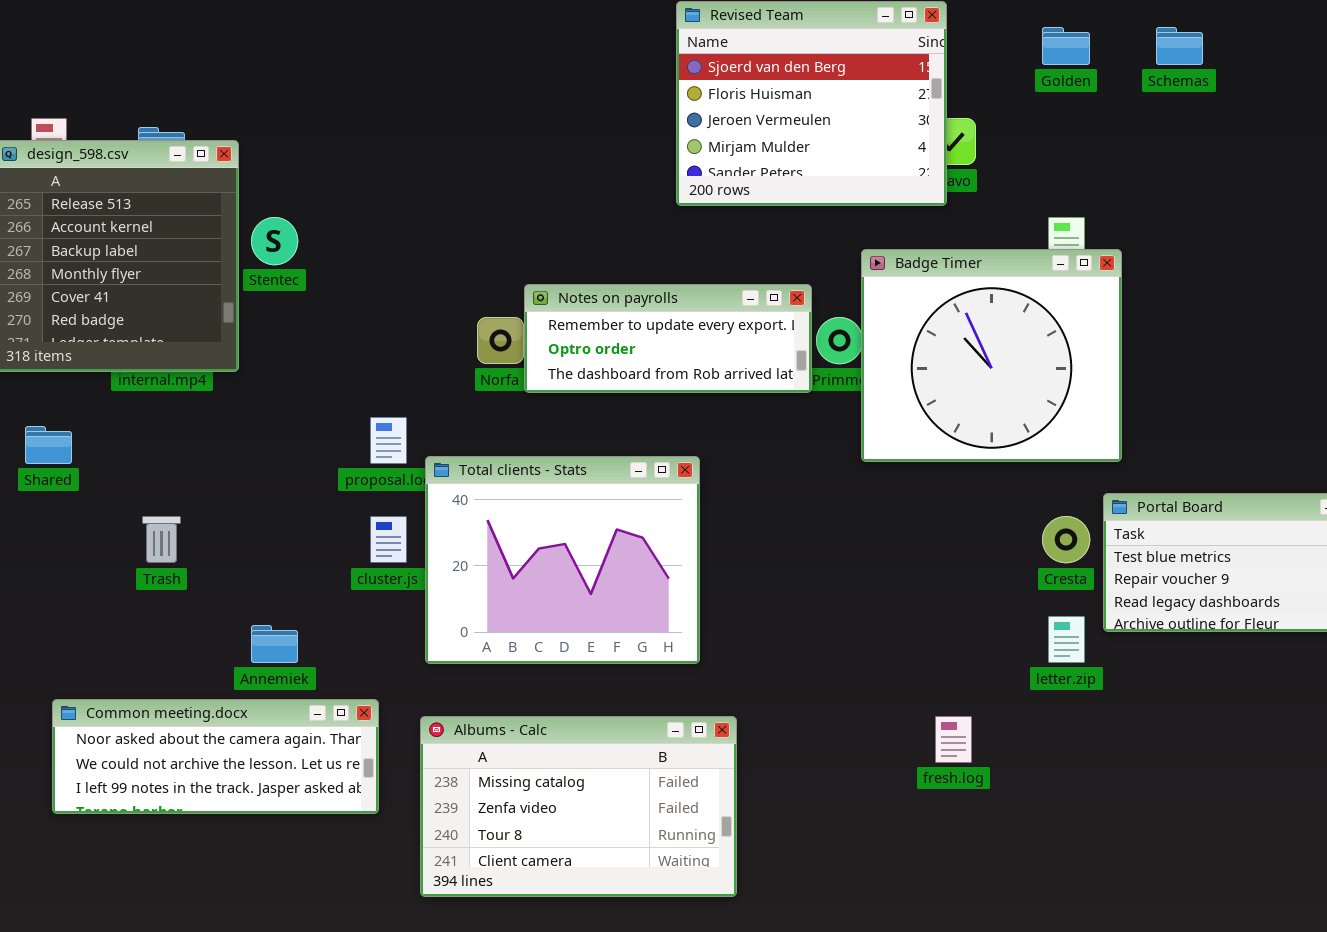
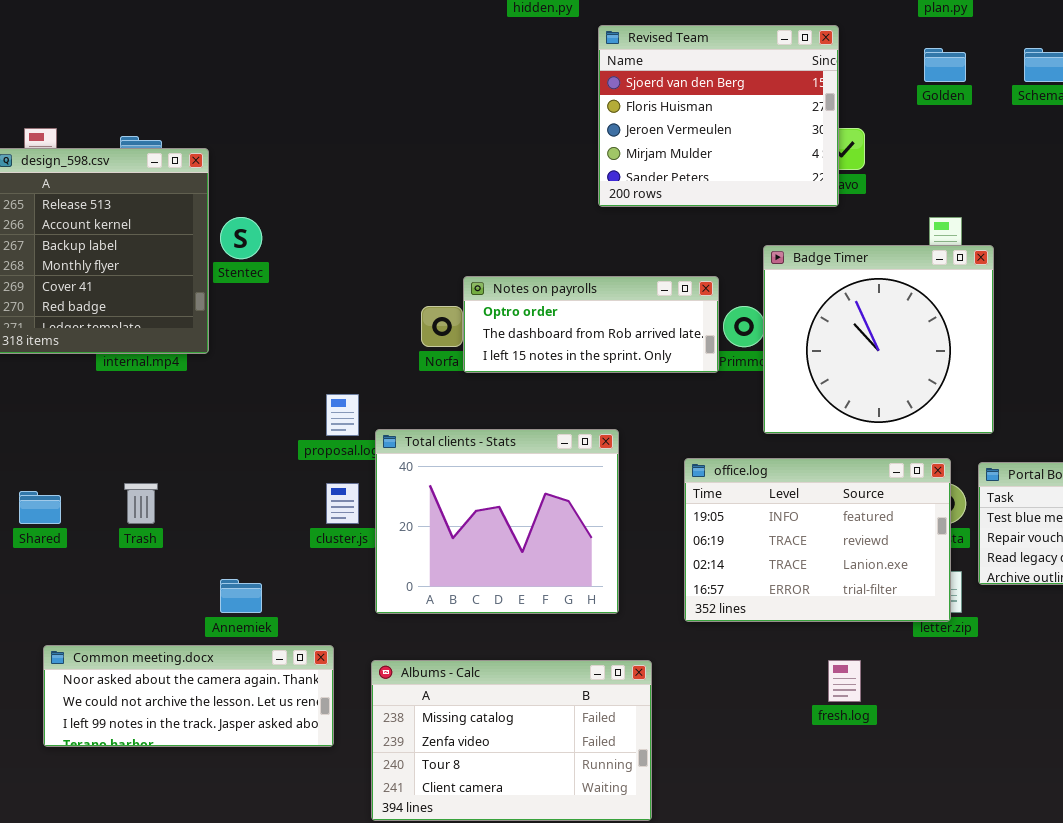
Notes on payrolls: [524,284,812,393] -> [463,276,719,373], scrolled down 1 row
Shared: [25,426,72,464] -> [19,491,61,524], moved
office.log: none -> [684,458,951,622], opened

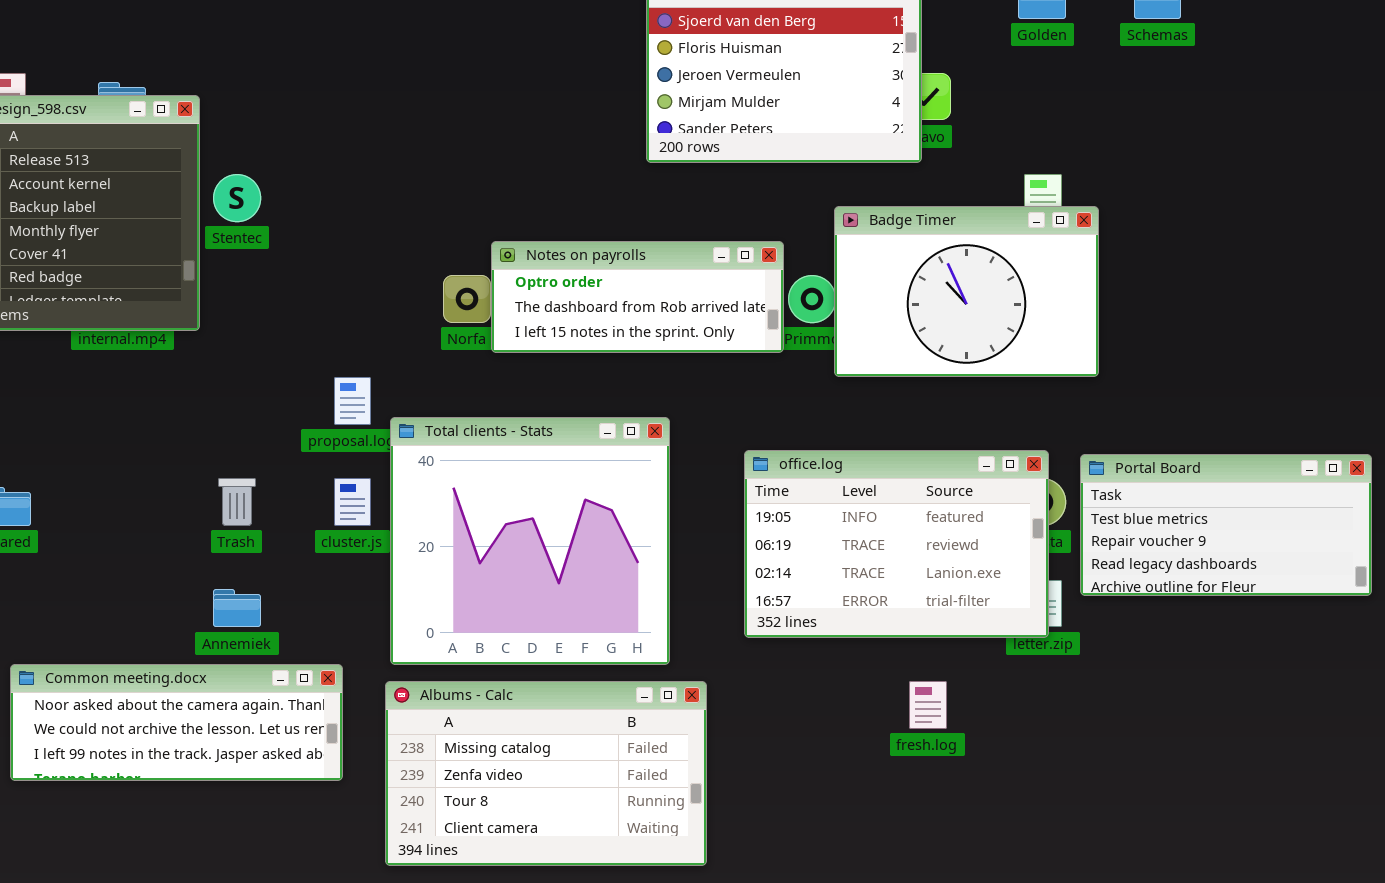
Badge Timer: [763,245,994,434] -> [834,206,1099,377], resized
Total clients - Stats: [375,429,619,614] -> [390,417,670,665], resized
Trash: [124,483,158,524] -> [218,478,256,526], moved

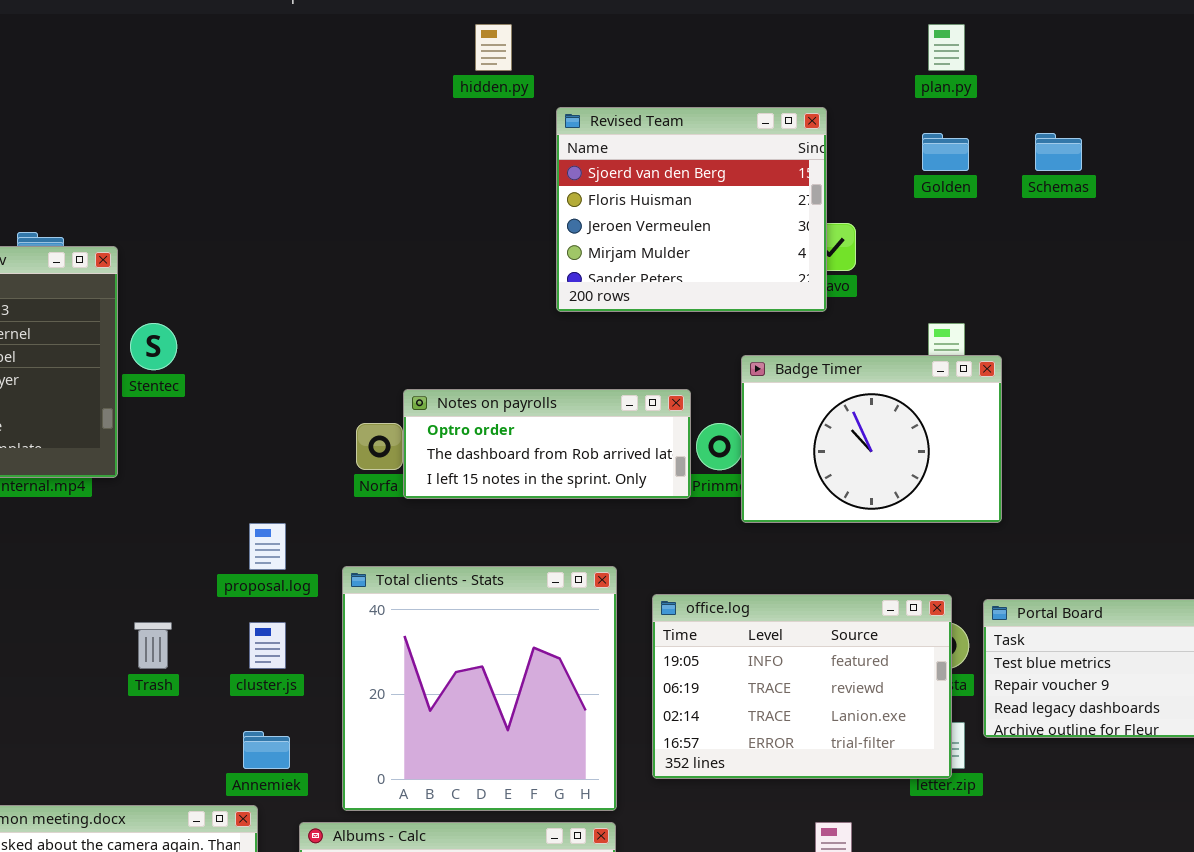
Total clients - Stats: [390,417,670,665] -> [342,566,617,811], moved
Annemiek: [213,589,261,627] -> [243,731,290,769], moved

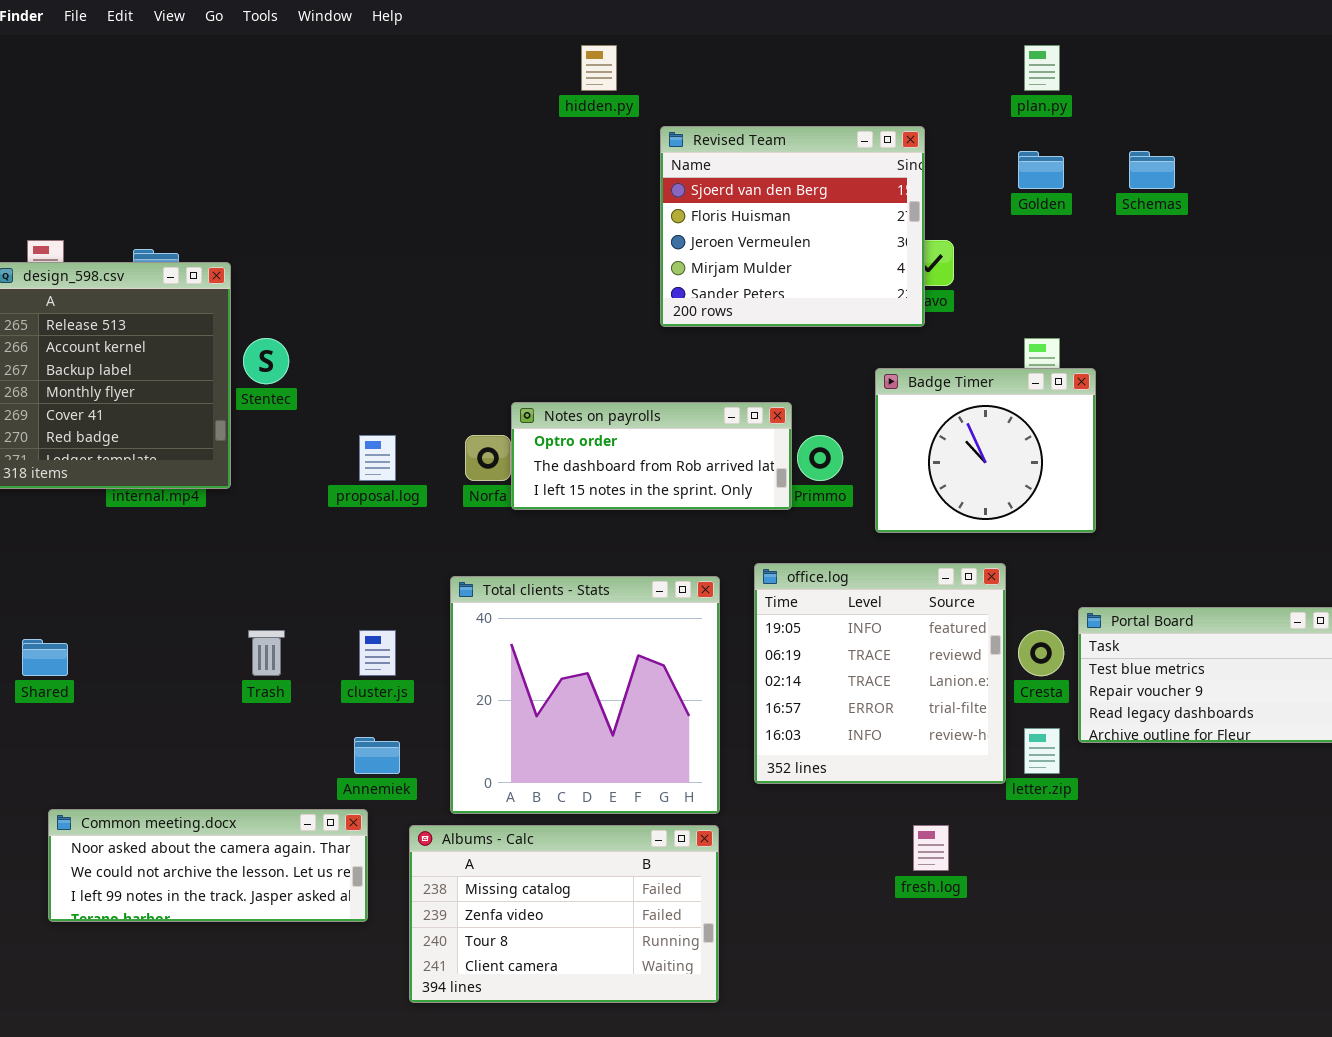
Badge Timer: [741,355,1002,523] -> [875,368,1096,533], resized
proposal.log: [249,523,286,570] -> [359,435,396,481], moved
office.log: [652,594,952,779] -> [754,563,1006,784], resized

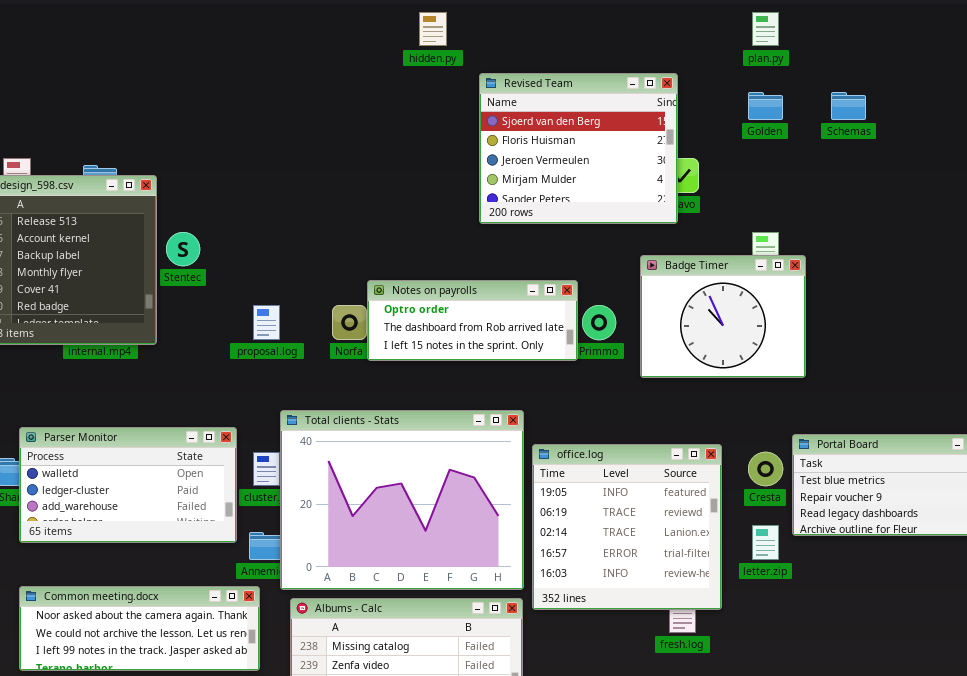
office.log: [754,563,1006,784] -> [532,444,722,610], moved
Total clients - Stats: [450,576,720,814] -> [280,410,524,590], resized
Parser Monitor: none -> [19,427,237,543], opened

